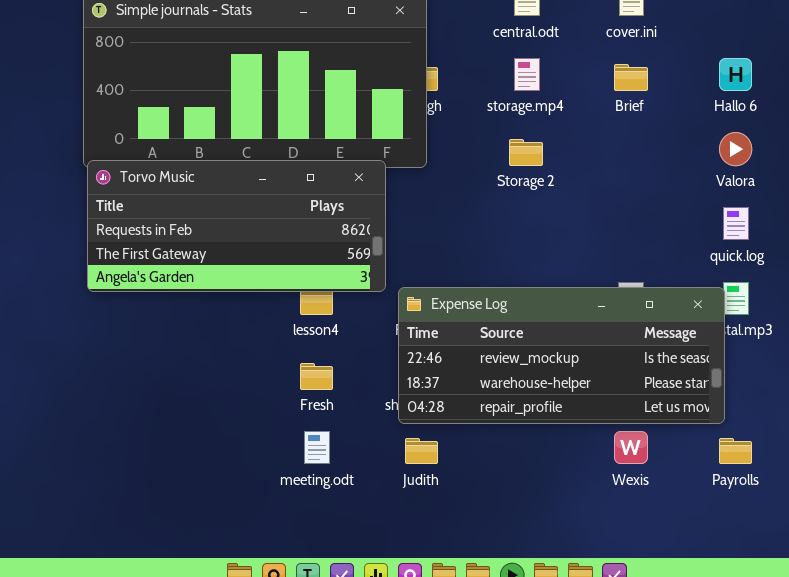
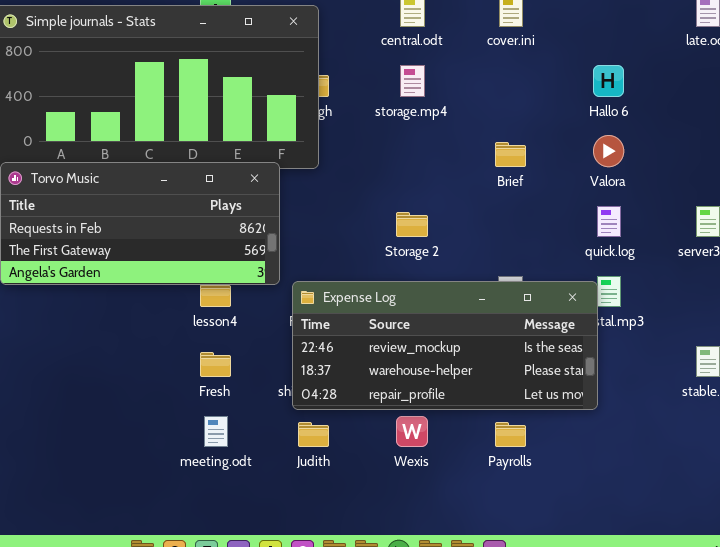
Brief: [614,64,648,91] -> [495,142,526,167], moved
Storage 2: [509,139,543,166] -> [396,212,428,237], moved
Wexis: [614,431,648,464] -> [396,416,428,447], moved
Payrolls: [719,438,752,464] -> [495,422,526,447], moved

